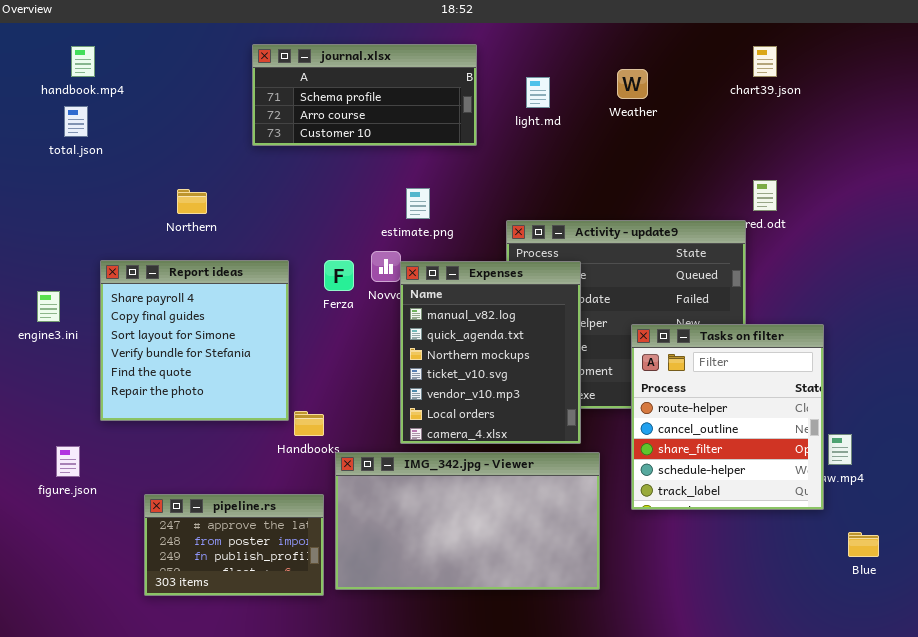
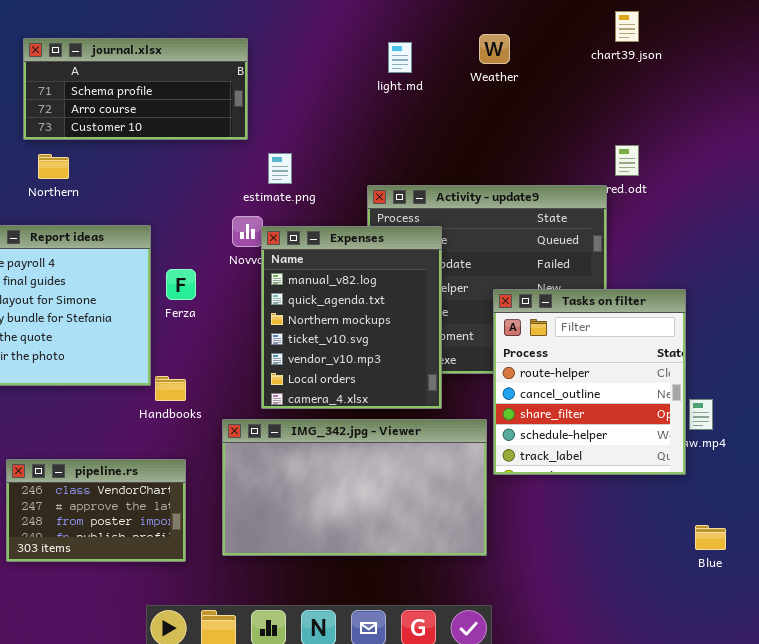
journal.xlsx: [252,44,477,146] -> [23,38,248,140], moved
Ferza: [324,260,354,291] -> [166,269,196,300], moved
IMG_342.jpg - Viewer: [335,452,600,590] -> [222,419,487,556], moved
pipeline.rs: [144,494,324,596] -> [6,459,186,562], scrolled up 1 row
Blue: [848,532,879,557] -> [695,525,726,550], moved

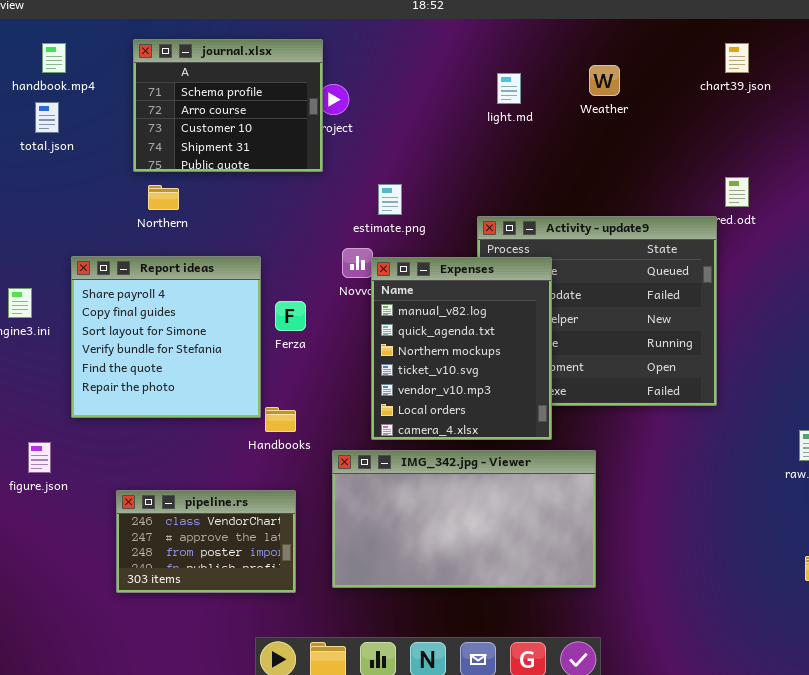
journal.xlsx: [23,38,248,140] -> [133,39,323,172], resized
Tasks on filter: [493,289,686,475] -> none, closed

